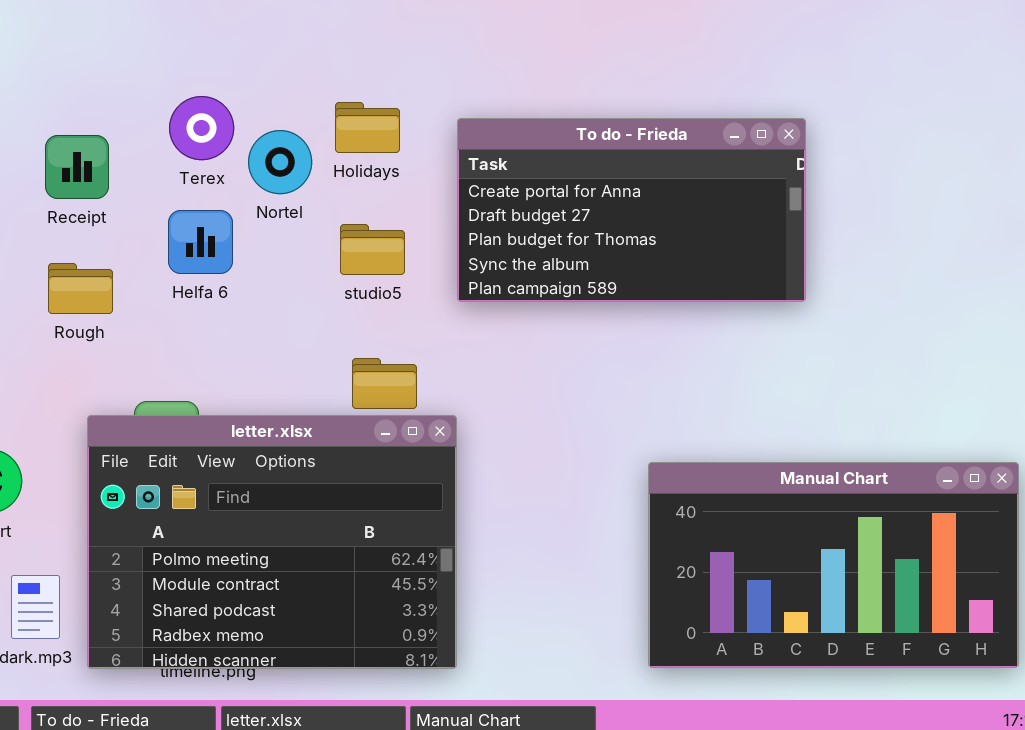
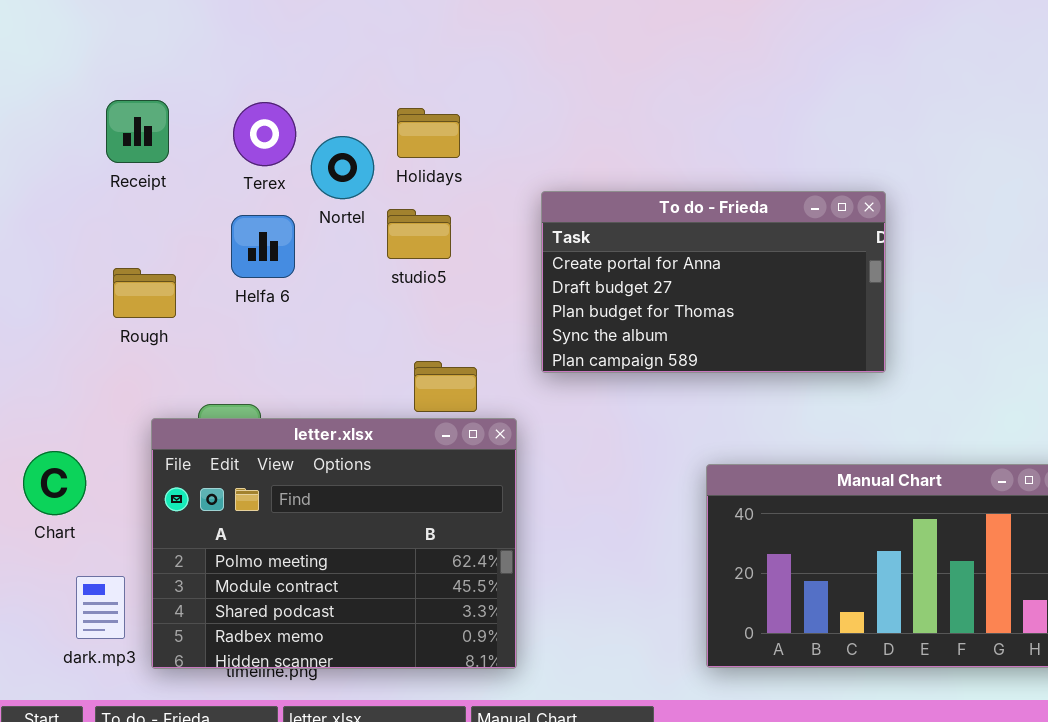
To do - Frieda: [457,118,806,302] -> [541,191,886,373], moved
Receipt: [45,135,109,199] -> [106,100,169,163], moved
studio5: [340,224,405,275] -> [387,209,451,259], moved

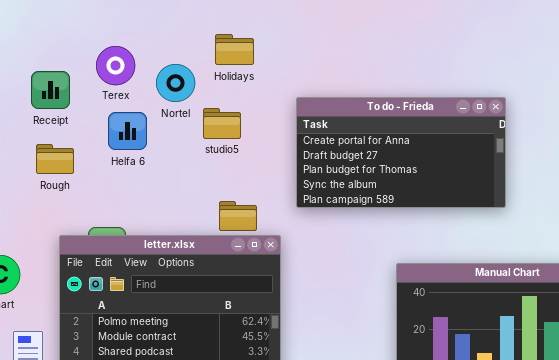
Receipt: [106,100,169,163] -> [31,71,70,109], moved
Terex: [233,102,296,166] -> [96,46,135,85], moved
Holidays: [397,108,460,158] -> [215,34,254,65], moved

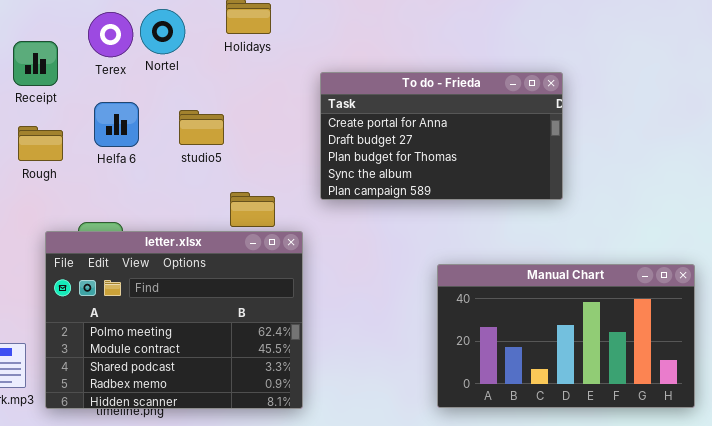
Nortel: [156,64,195,102] -> [140,9,185,54], moved
studio5: [203,108,241,139] -> [179,110,224,145], moved
Helfa 6: [108,112,147,150] -> [94,102,139,147], moved

